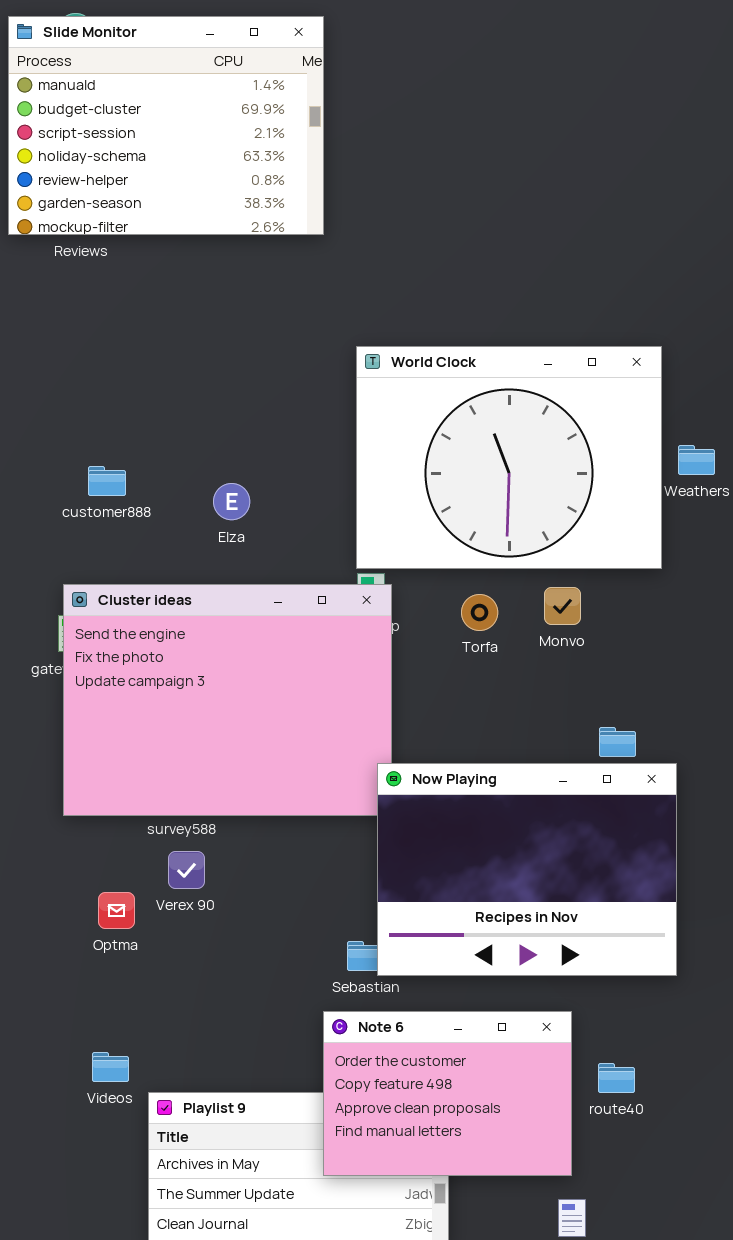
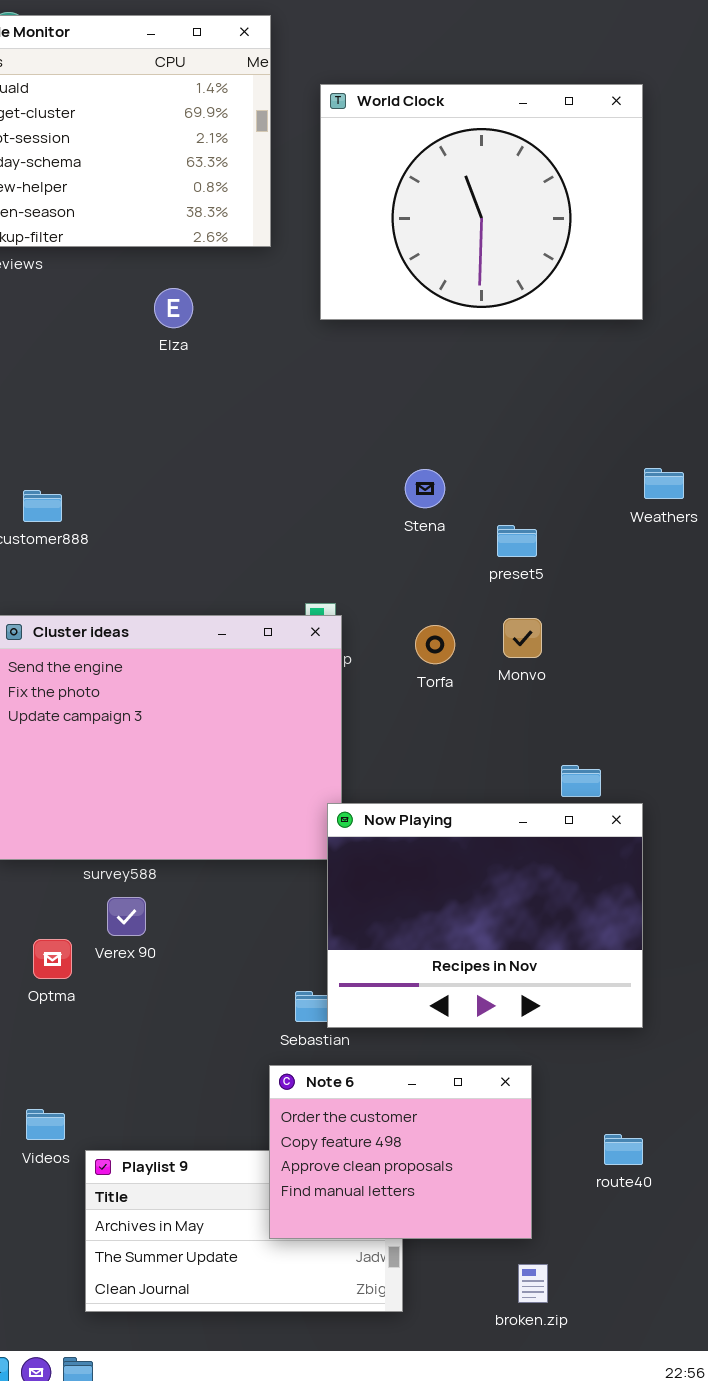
World Clock: [356,346,662,569] -> [320,84,643,320], moved
Elza: [213,483,250,520] -> [154,288,193,328], moved
route40: [598,1063,635,1093] -> [604,1134,643,1165], moved

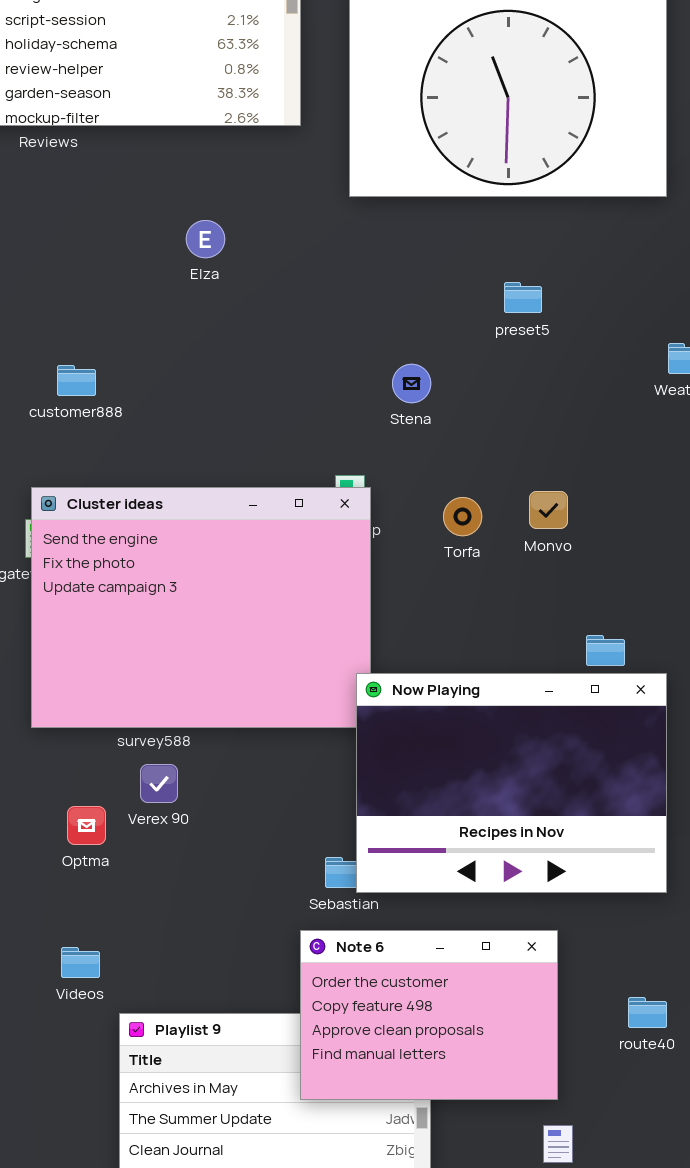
Elza: [154,288,193,328] -> [186,220,225,258], moved
Stena: [405,469,445,508] -> [392,364,431,403], moved
preset5: [497,525,537,557] -> [504,282,542,313], moved
Videos: [26,1109,65,1140] -> [61,947,100,978], moved

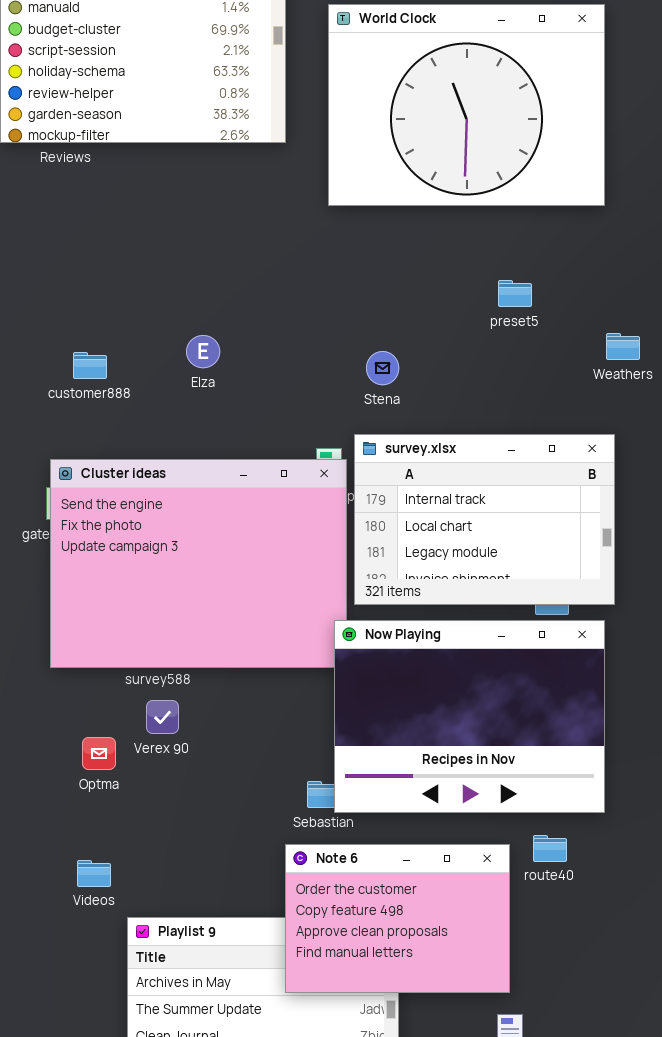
Elza: [186,220,225,258] -> [186,335,220,368], moved
preset5: [504,282,542,313] -> [498,280,532,307], moved
survey.xlsx: none -> [354,434,615,605], opened
route40: [628,997,667,1028] -> [533,835,567,862], moved

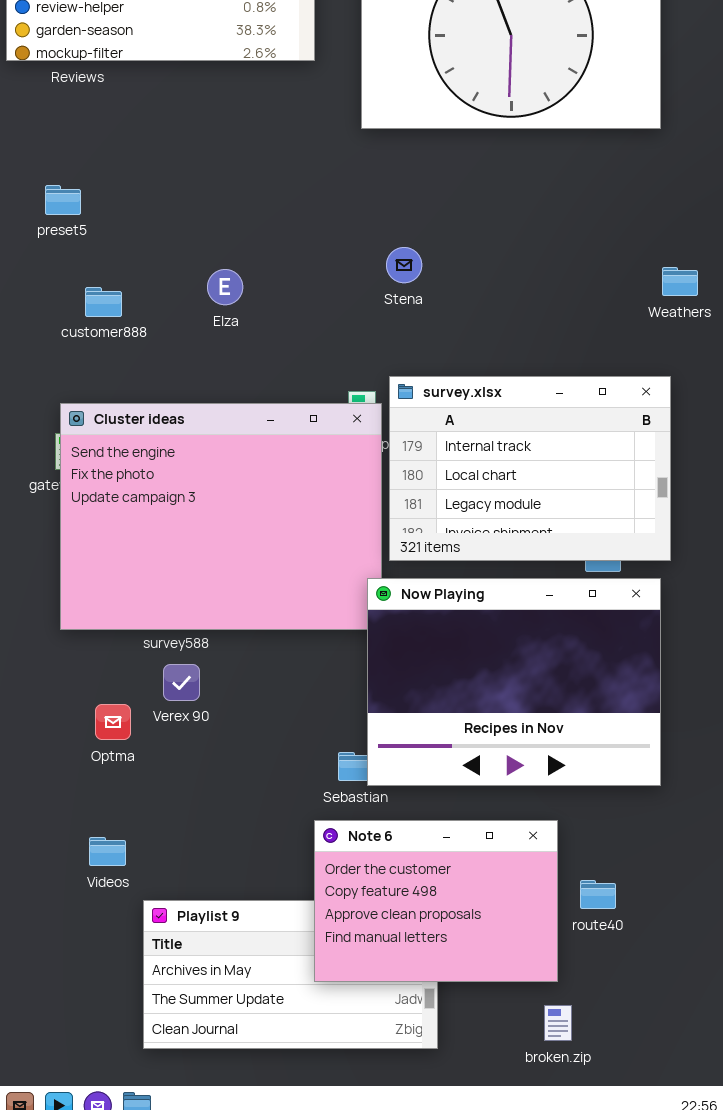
preset5: [498,280,532,307] -> [45,185,81,215], moved
Stena: [366,351,399,385] -> [386,247,422,283], moved
route40: [533,835,567,862] -> [580,880,616,909], moved

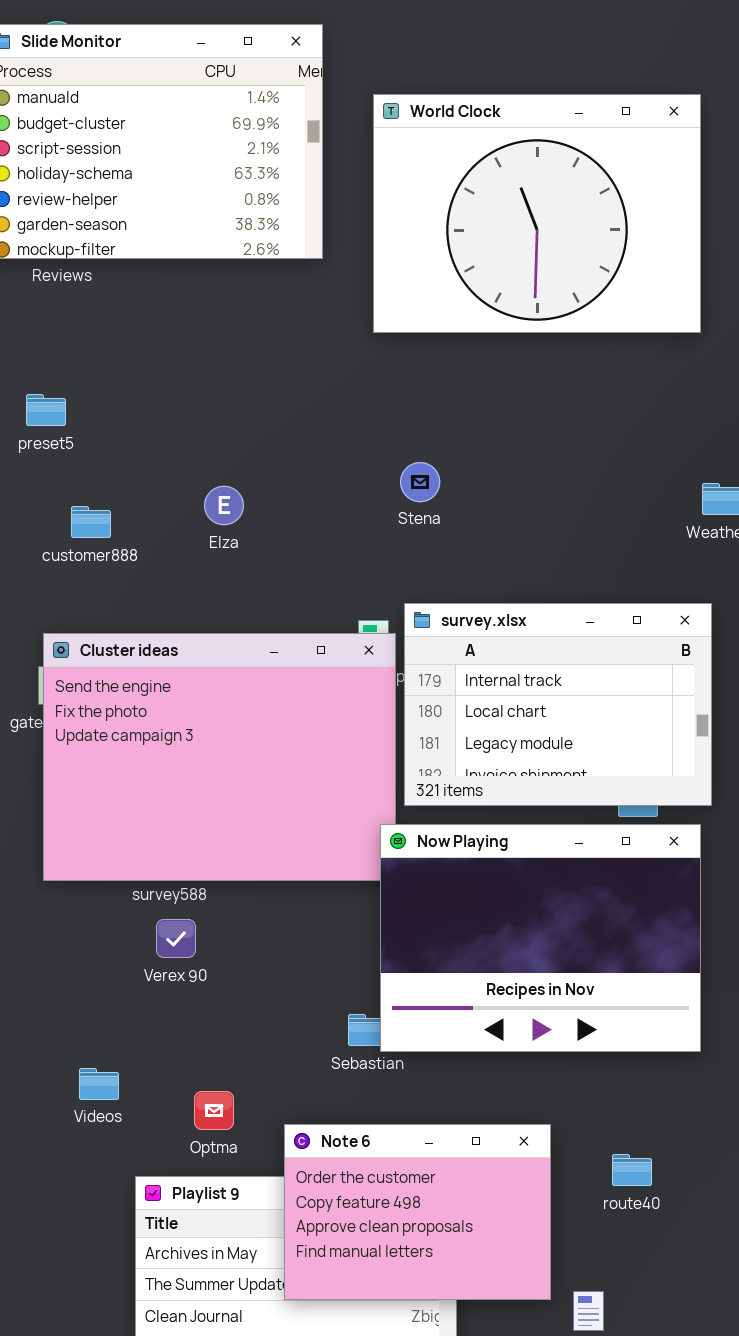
Optma: [95,704,131,740] -> [194,1091,234,1130], moved
Note 6: [314,820,558,982] -> [284,1124,551,1300], moved
Videos: [89,837,126,866] -> [79,1068,119,1100], moved

